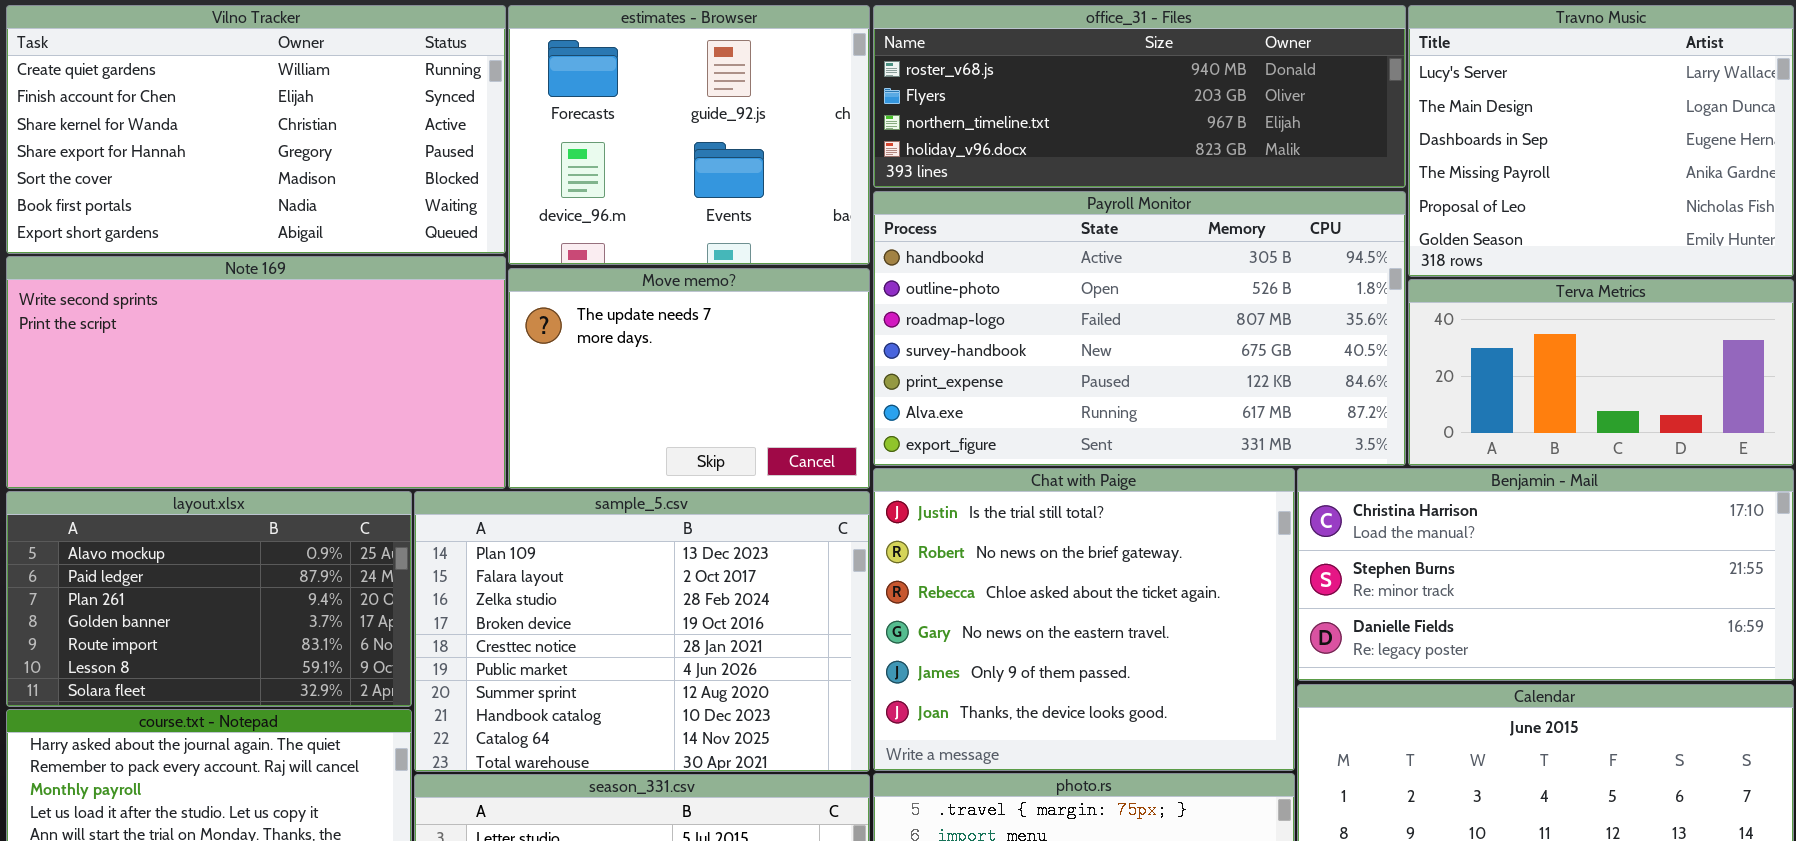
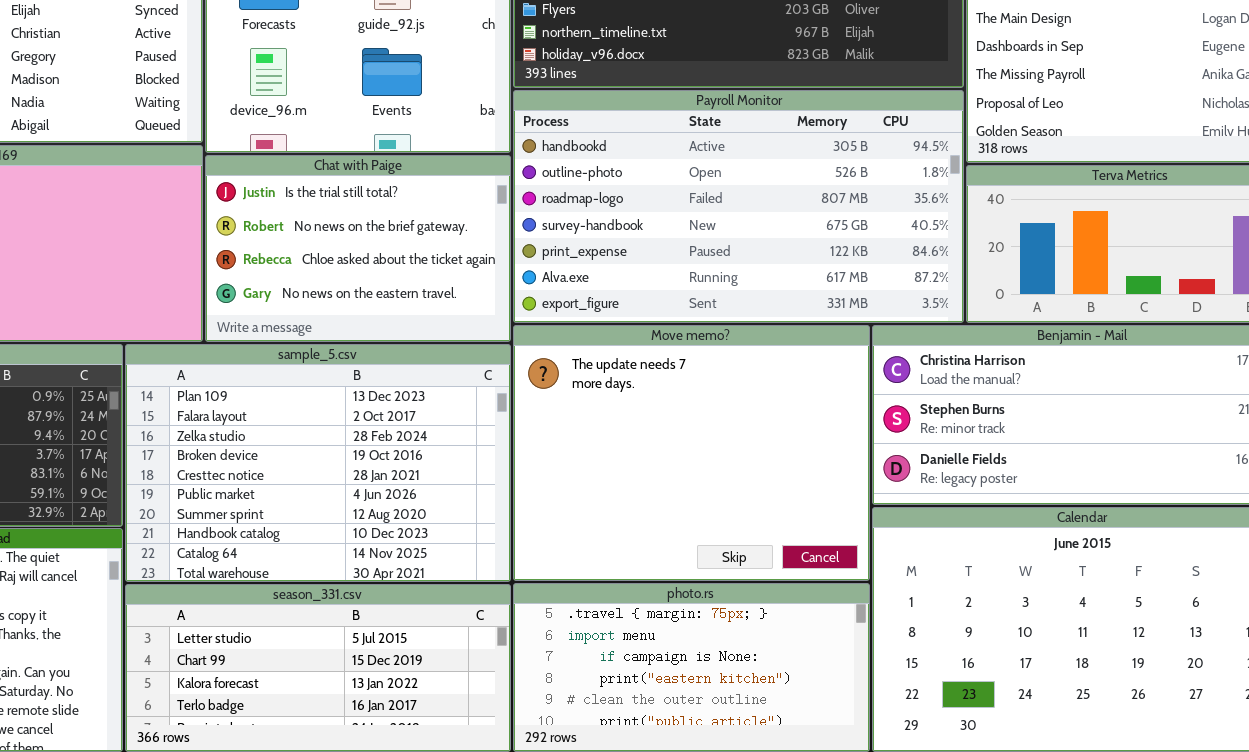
Move memo?: [508,268,870,489] -> [513,325,870,581], moved, resized
Chat with Paige: [873,468,1295,771] -> [205,155,511,342], moved, resized

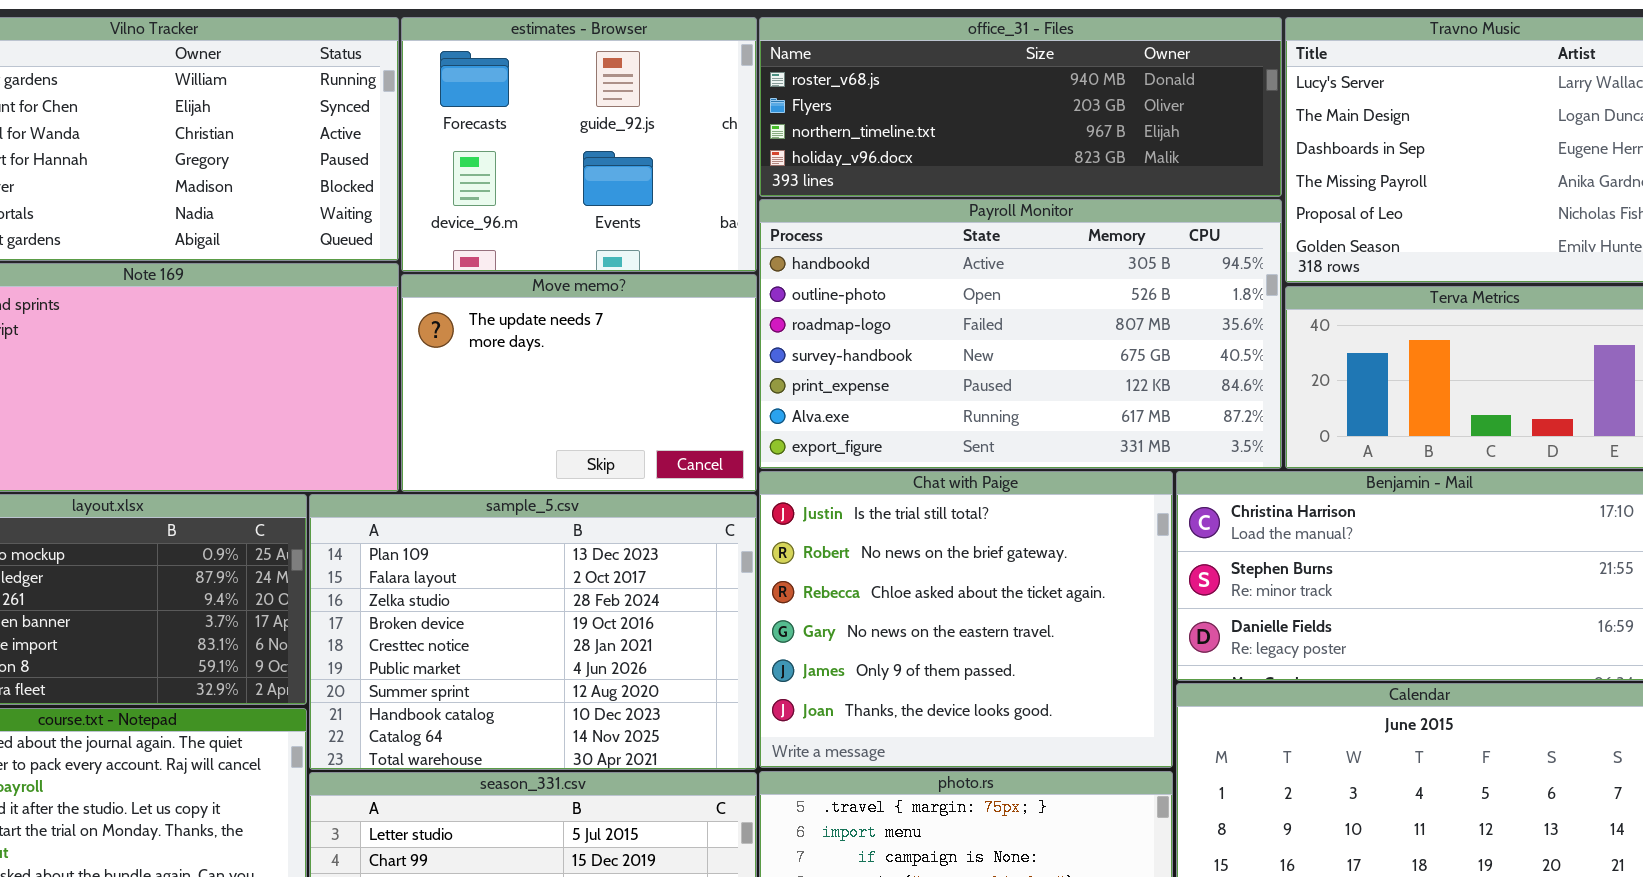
Chat with Paige: [205,155,511,342] -> [759,471,1173,768], moved, resized
Move memo?: [513,325,870,581] -> [401,274,757,492], moved, resized

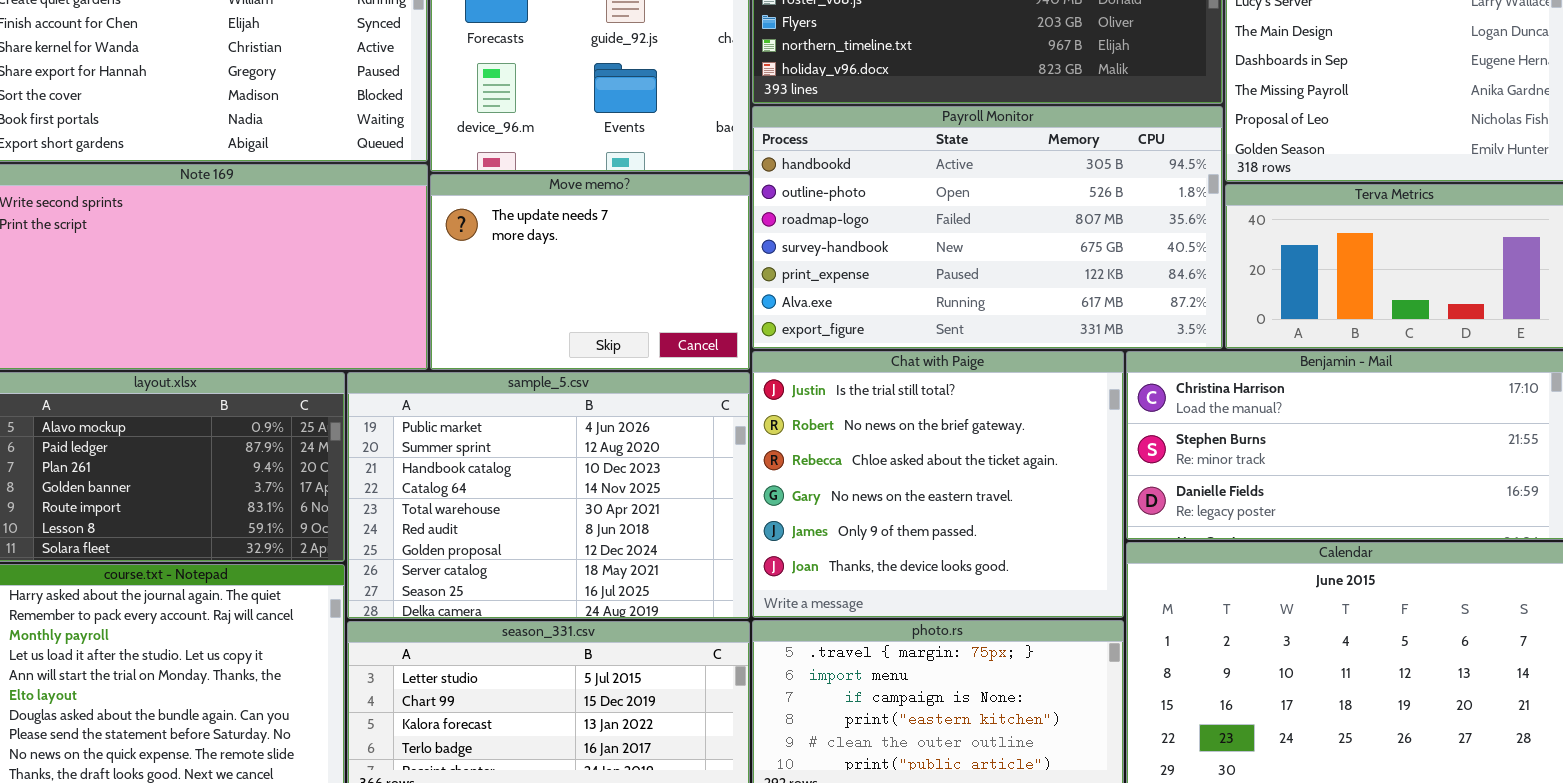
sample_5.csv: [309,494,757,770] -> [347,372,750,619], scrolled down 5 rows

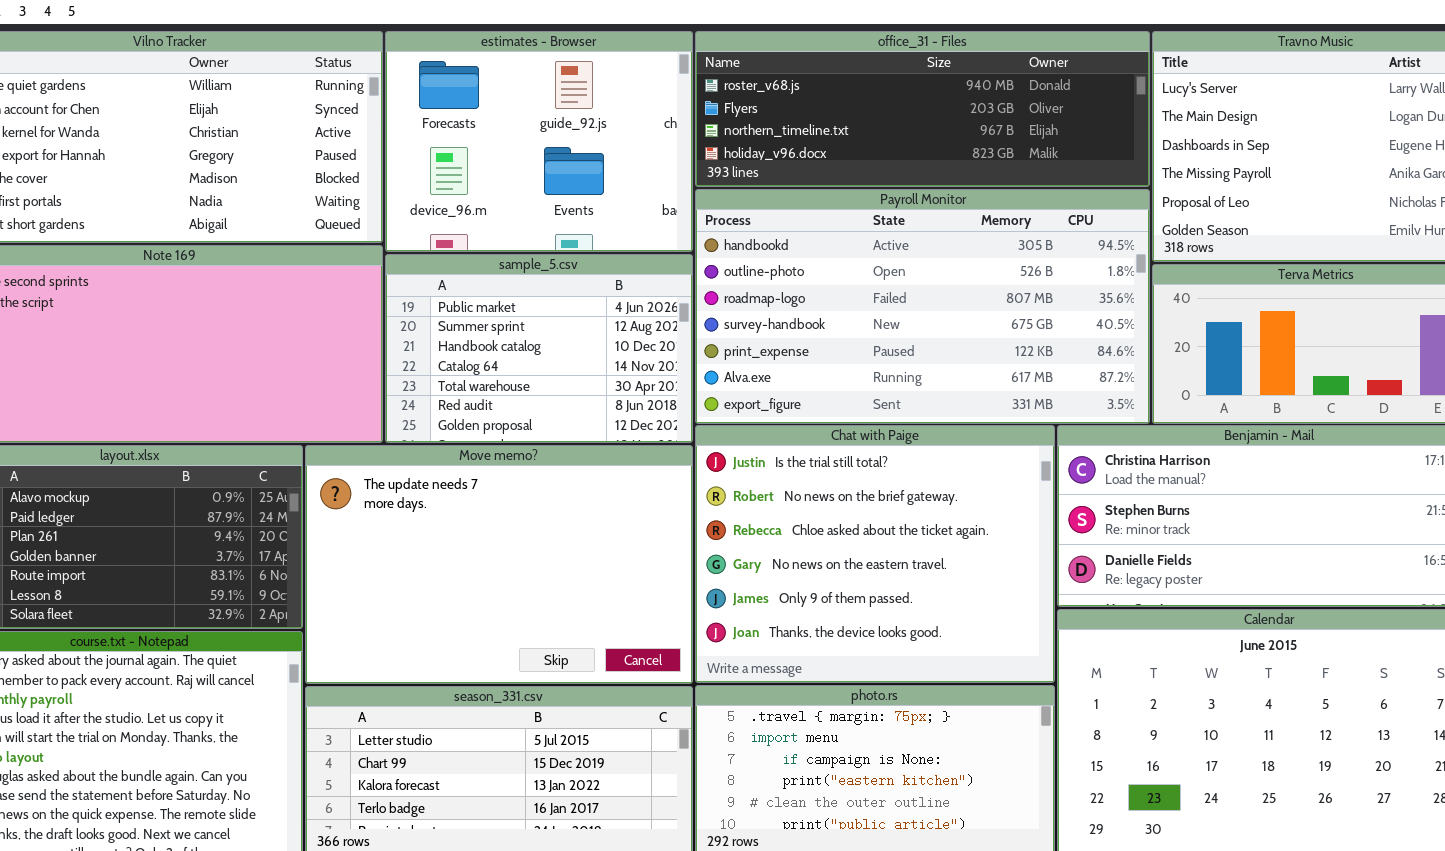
Move memo?: [430,174,750,370] -> [305,445,693,684], moved, resized
sample_5.csv: [347,372,750,619] -> [385,254,693,443], moved, resized

